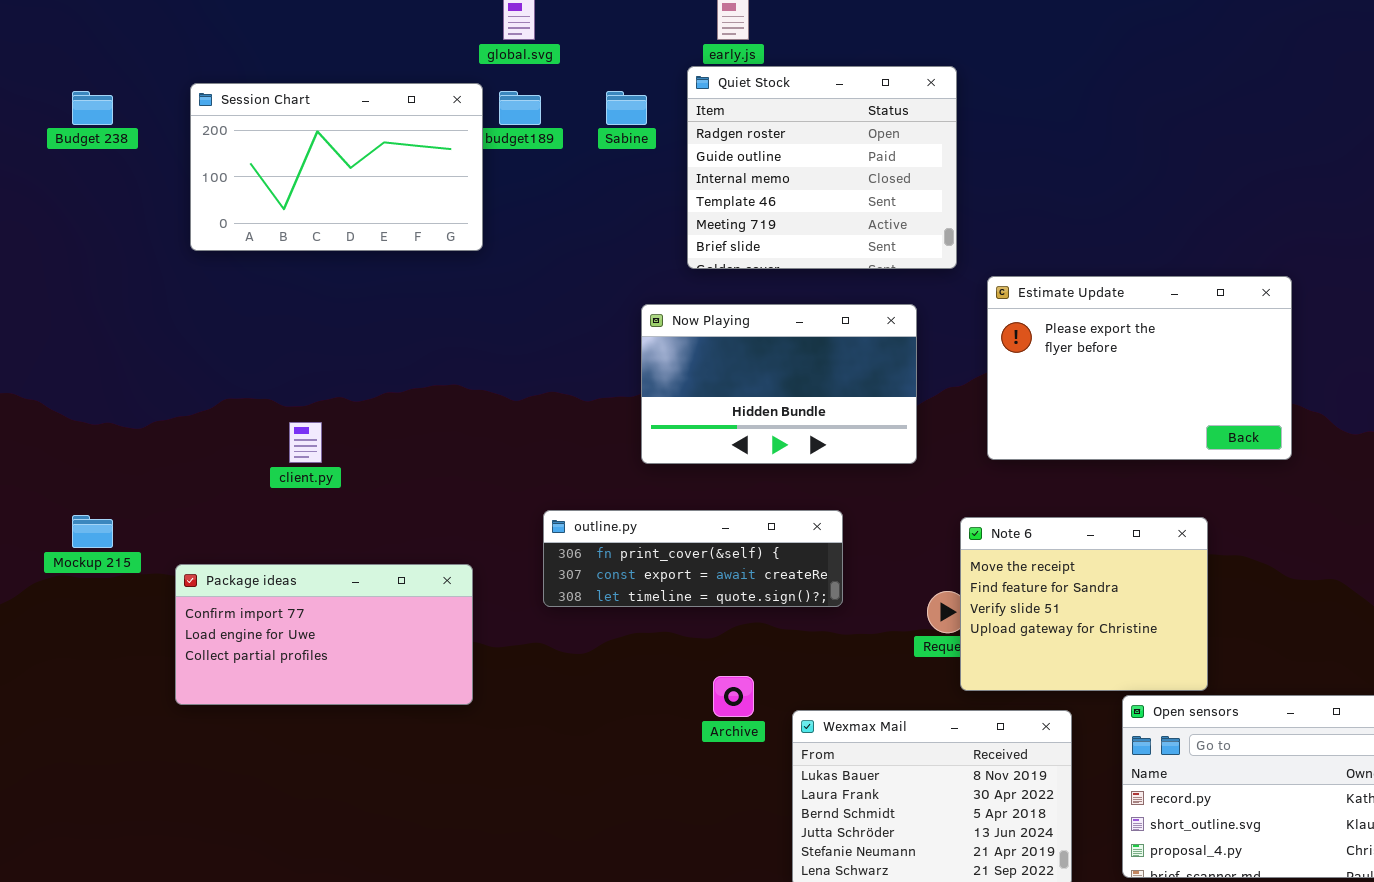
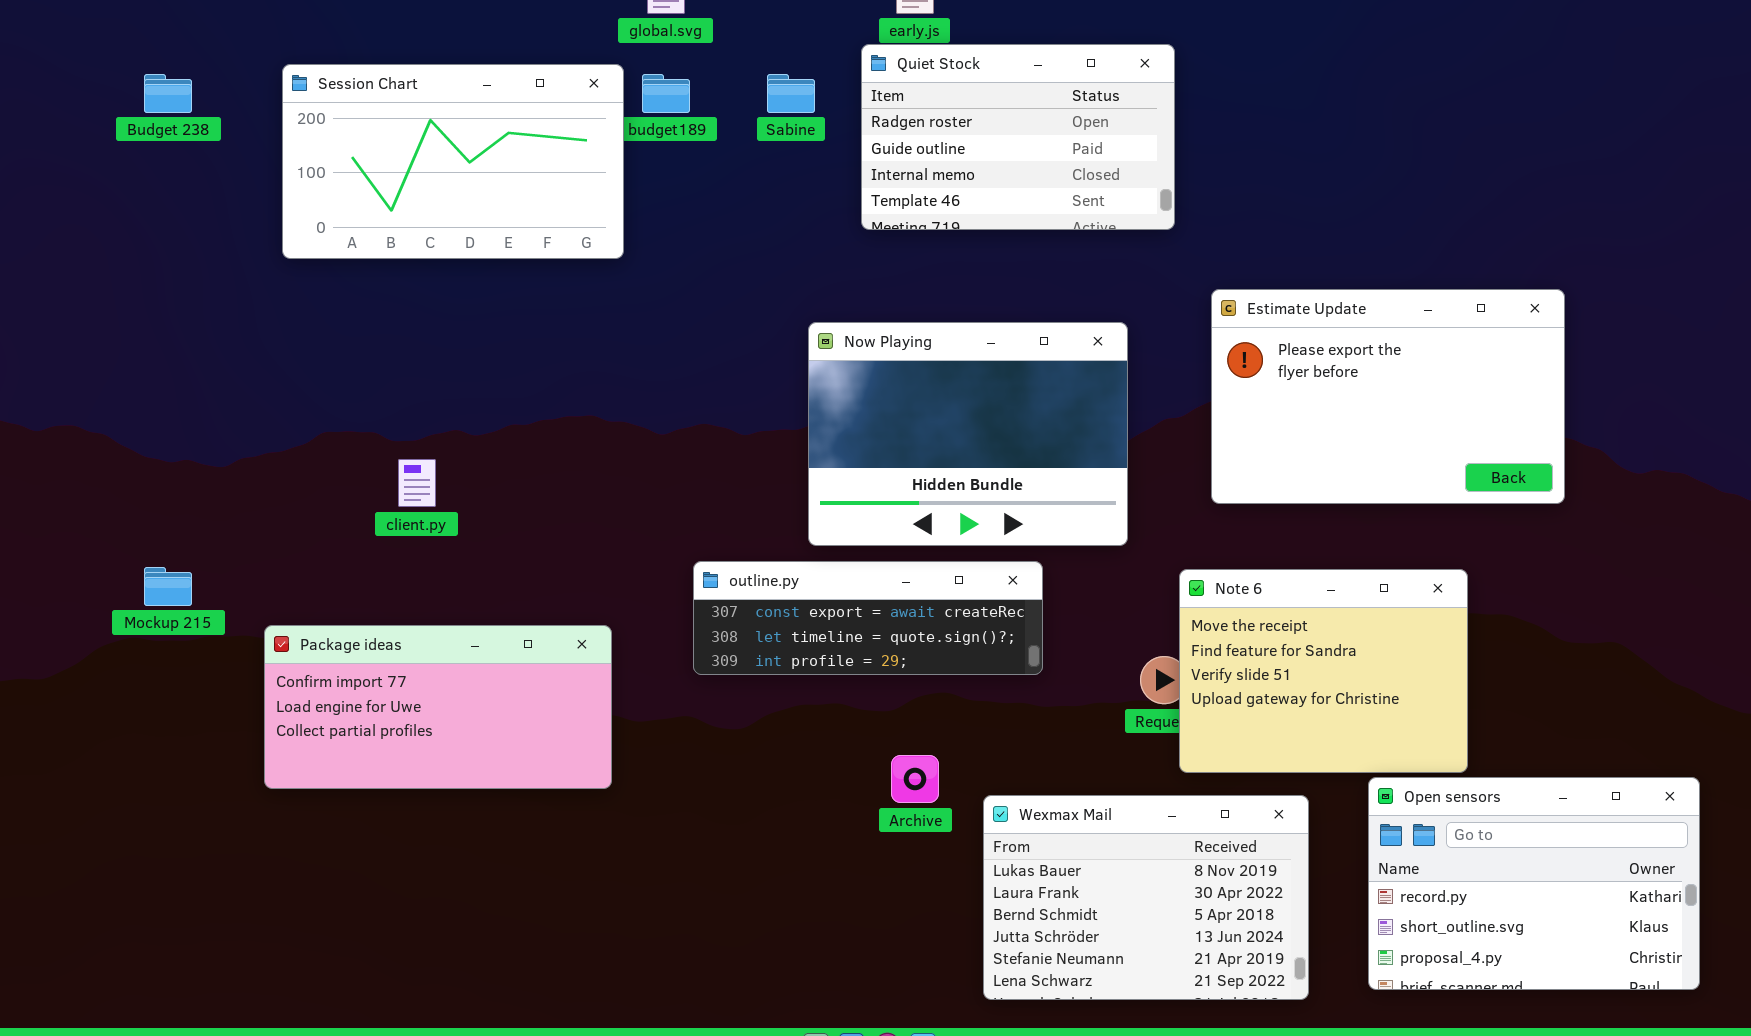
Quiet Stock: [687,66,957,269] -> [861,44,1175,230], resized
Now Playing: [641,304,917,464] -> [808,322,1128,546], resized
outline.py: [543,510,843,607] -> [693,561,1043,675], scrolled down 1 row

